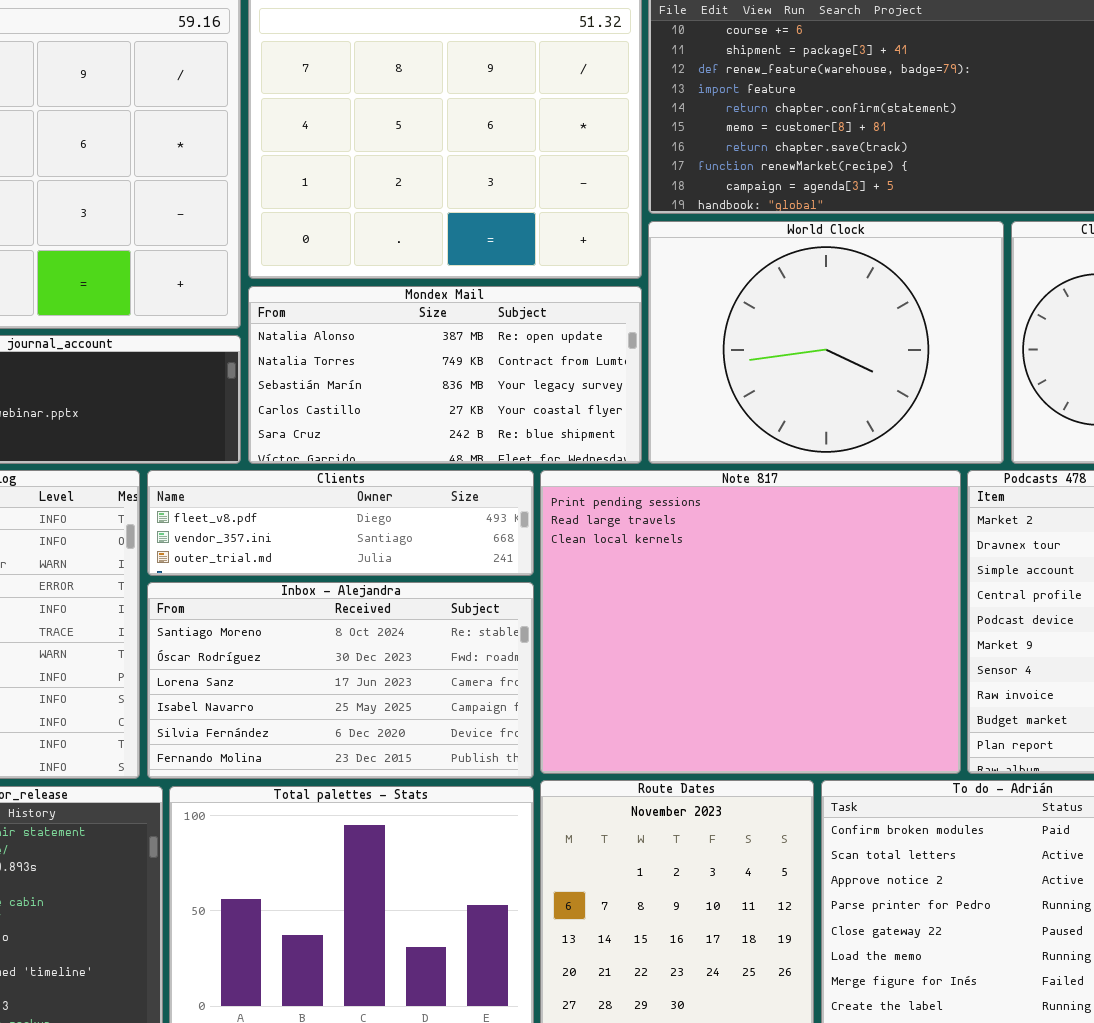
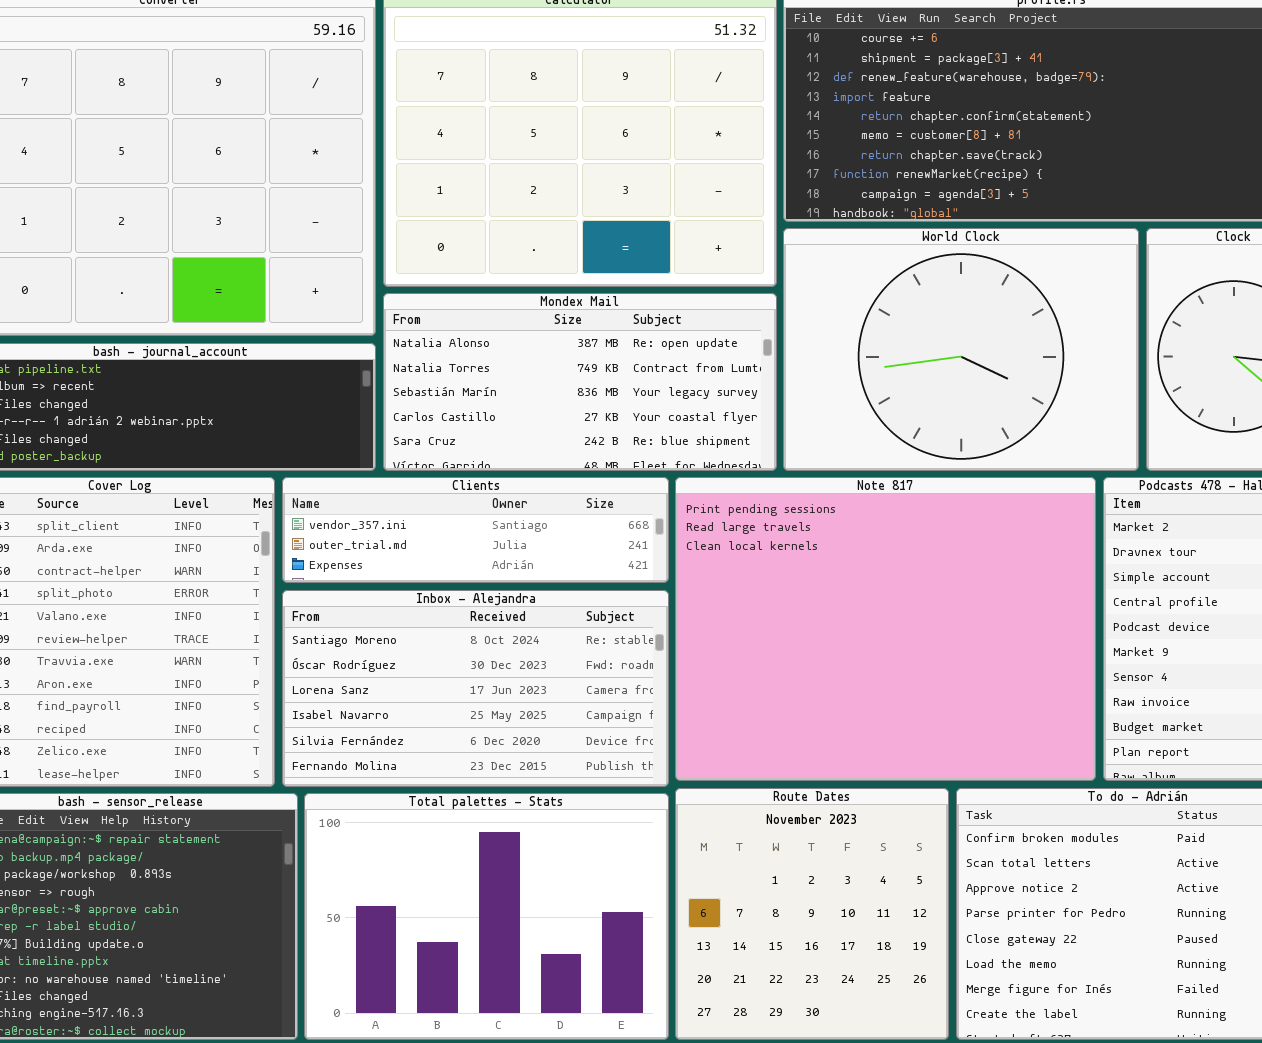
Clients: [147,470,534,576] -> [282,477,669,583], scrolled down 1 row

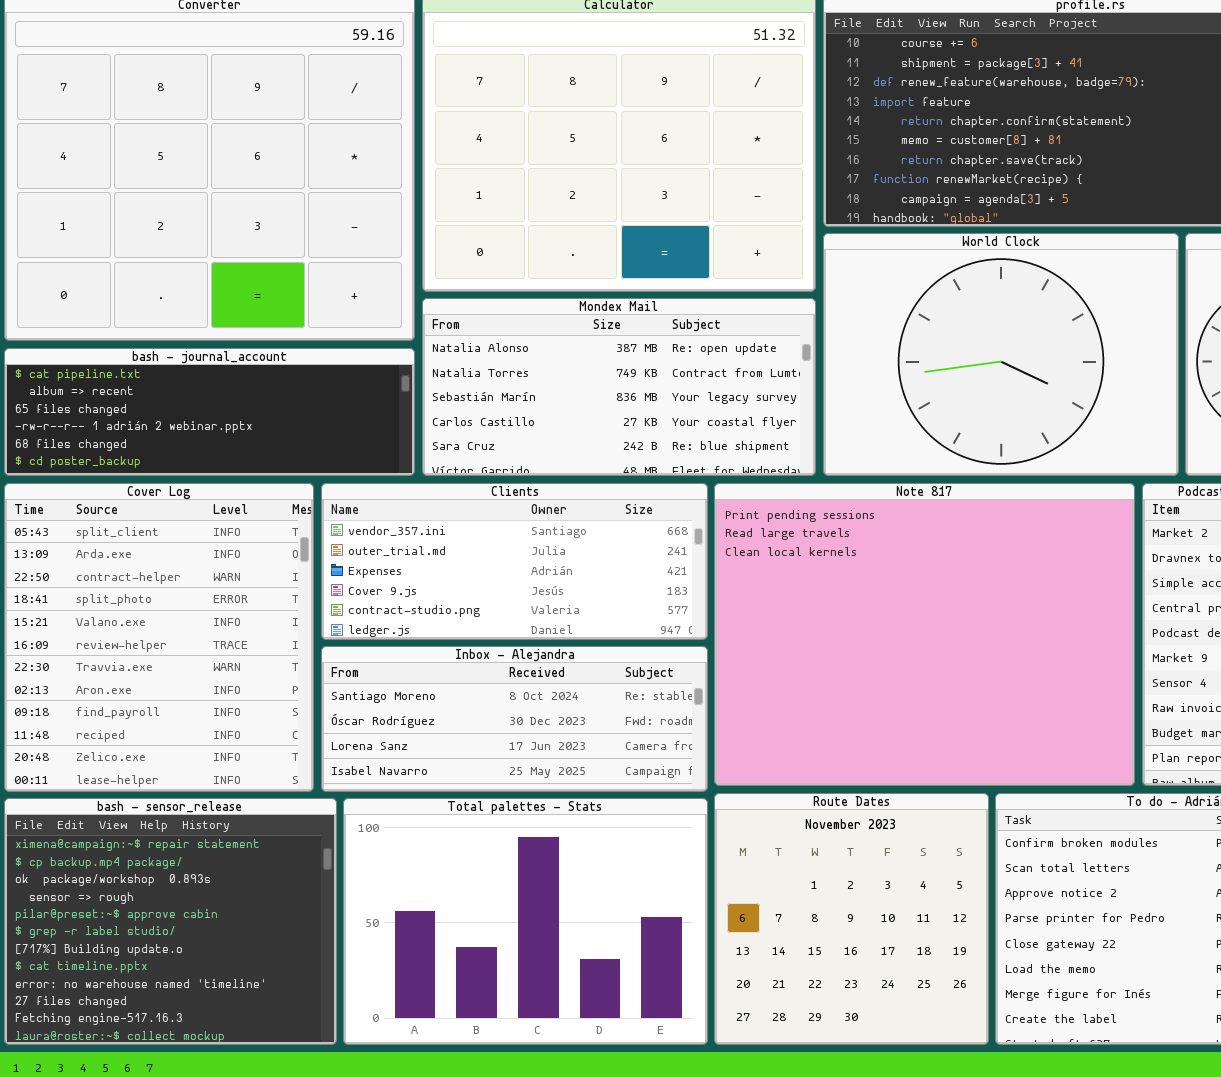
Clients: [282,477,669,583] -> [321,483,708,640], resized
Inbox - Alejandra: [282,590,669,787] -> [321,646,708,792], resized

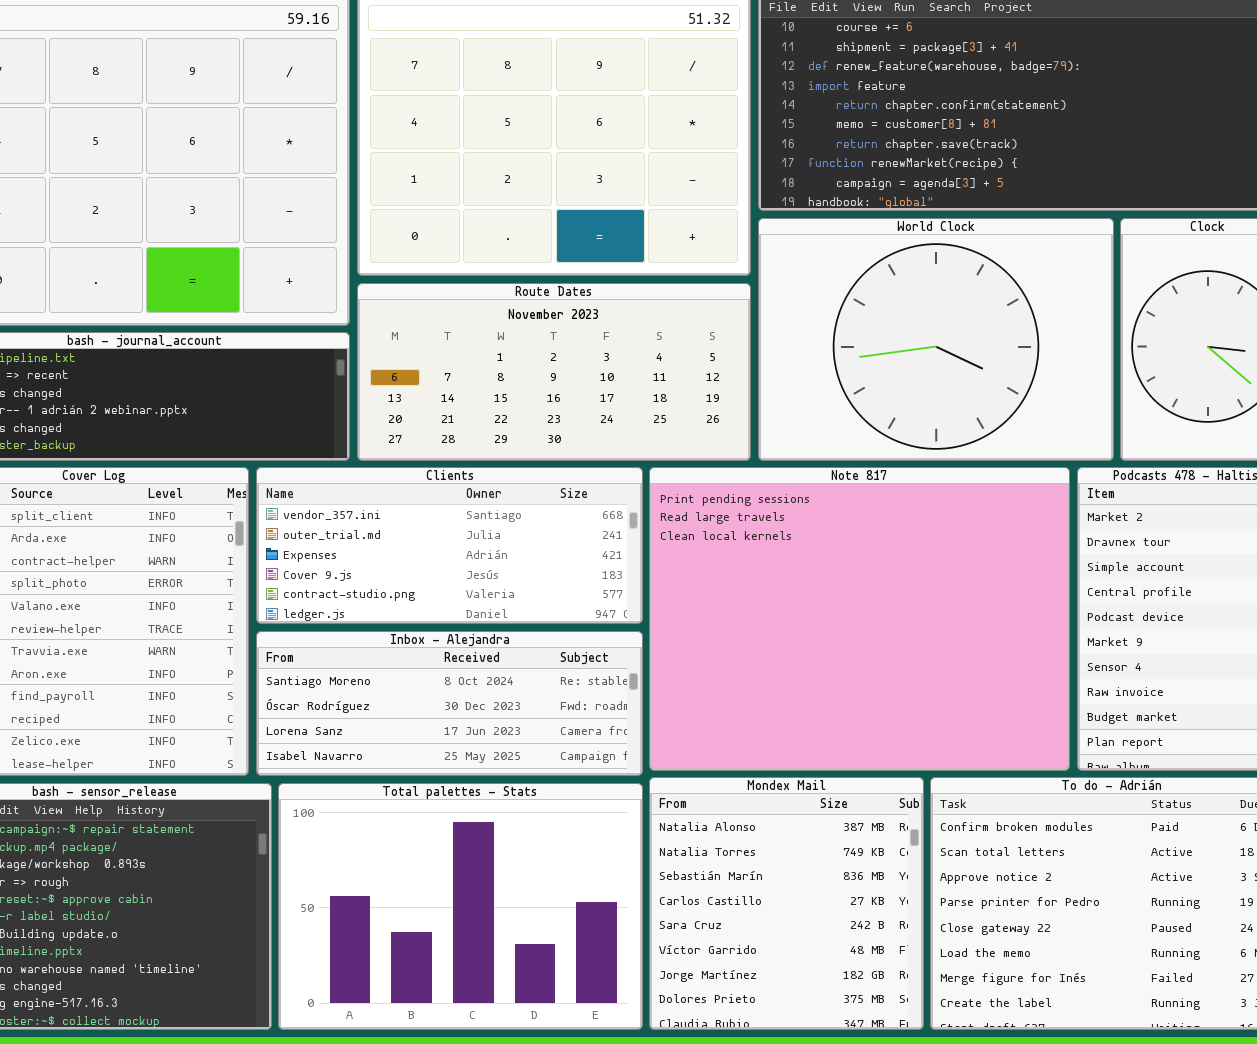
Mondex Mail: [422,298,816,476] -> [649,777,924,1030], moved, resized
Route Dates: [714,793,989,1045] -> [357,283,751,461], moved, resized

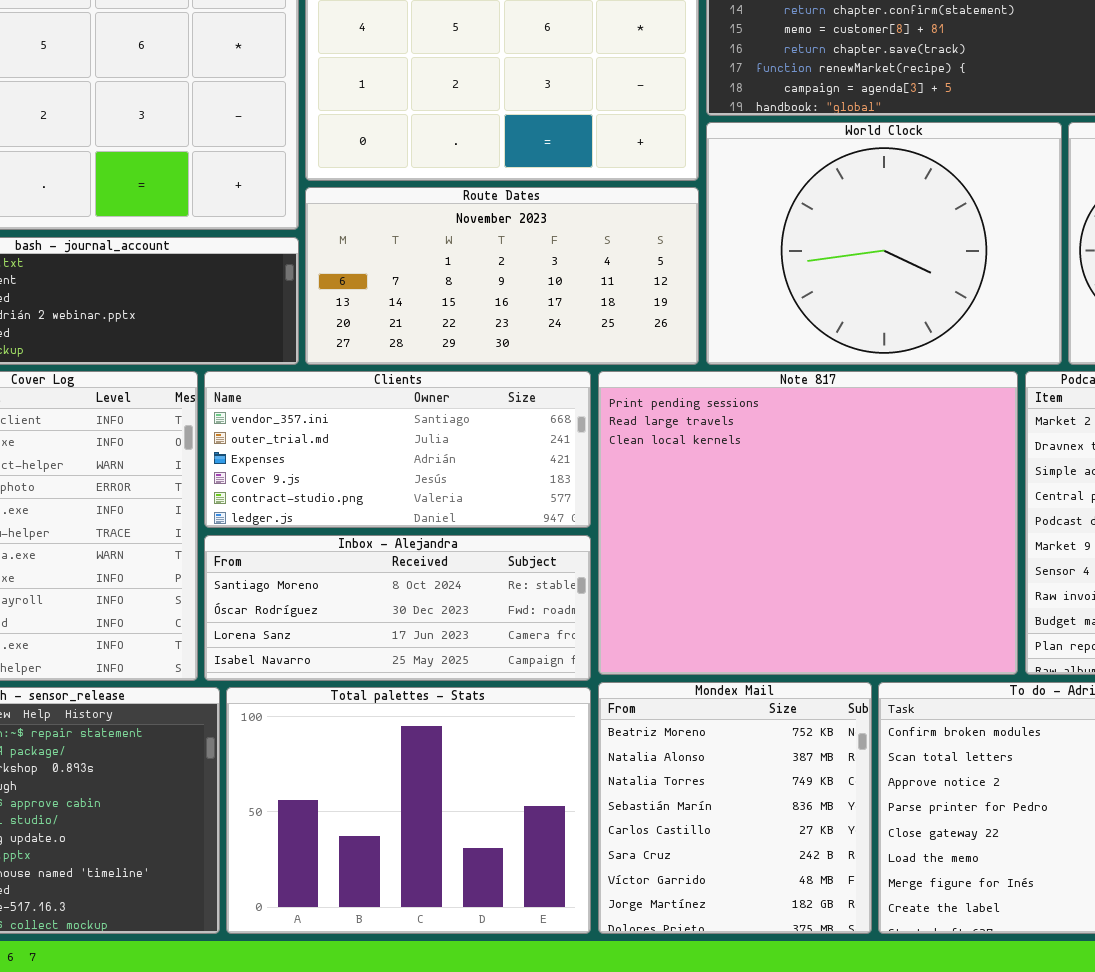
Mondex Mail: [649,777,924,1030] -> [598,682,872,934], scrolled up 1 row

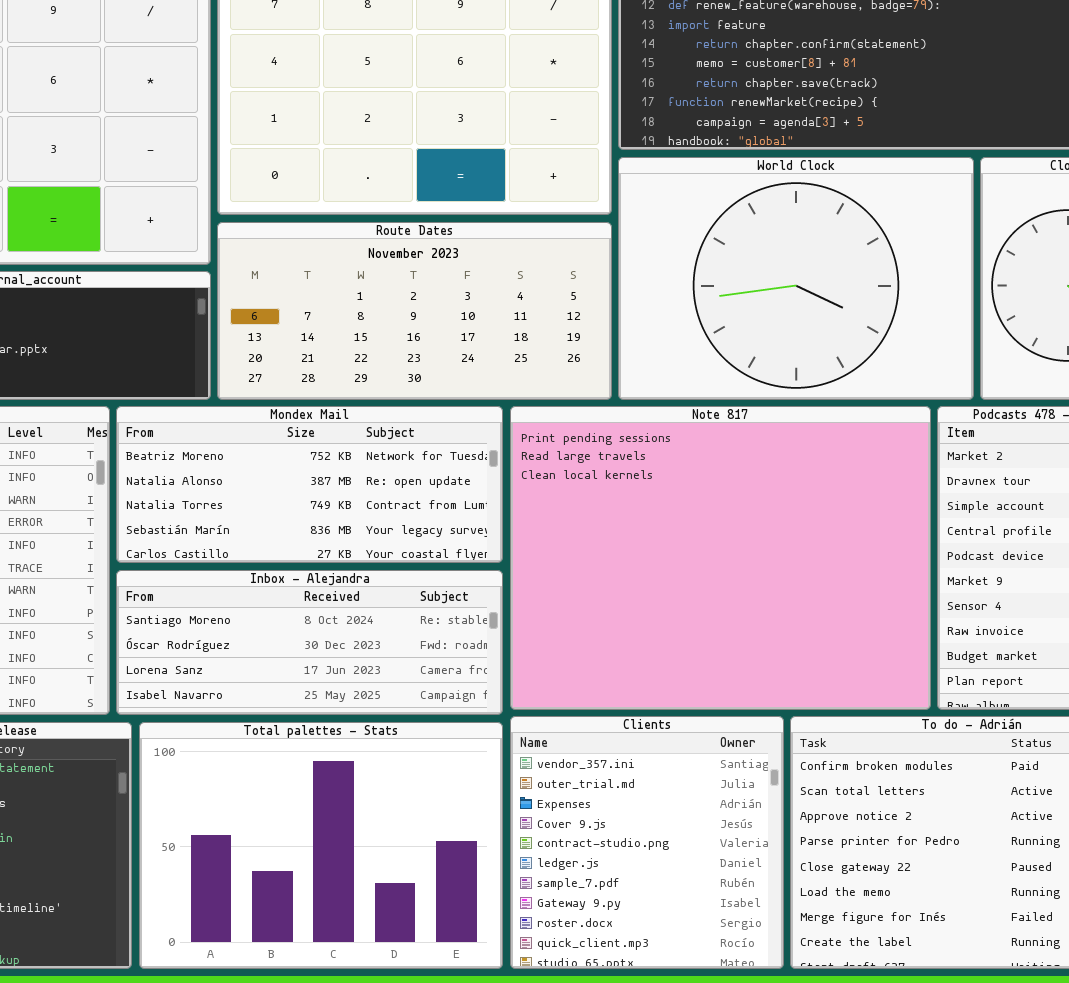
Clients: [204,371,591,528] -> [510,716,784,969], moved, resized
Mondex Mail: [598,682,872,934] -> [116,406,503,563], moved, resized

